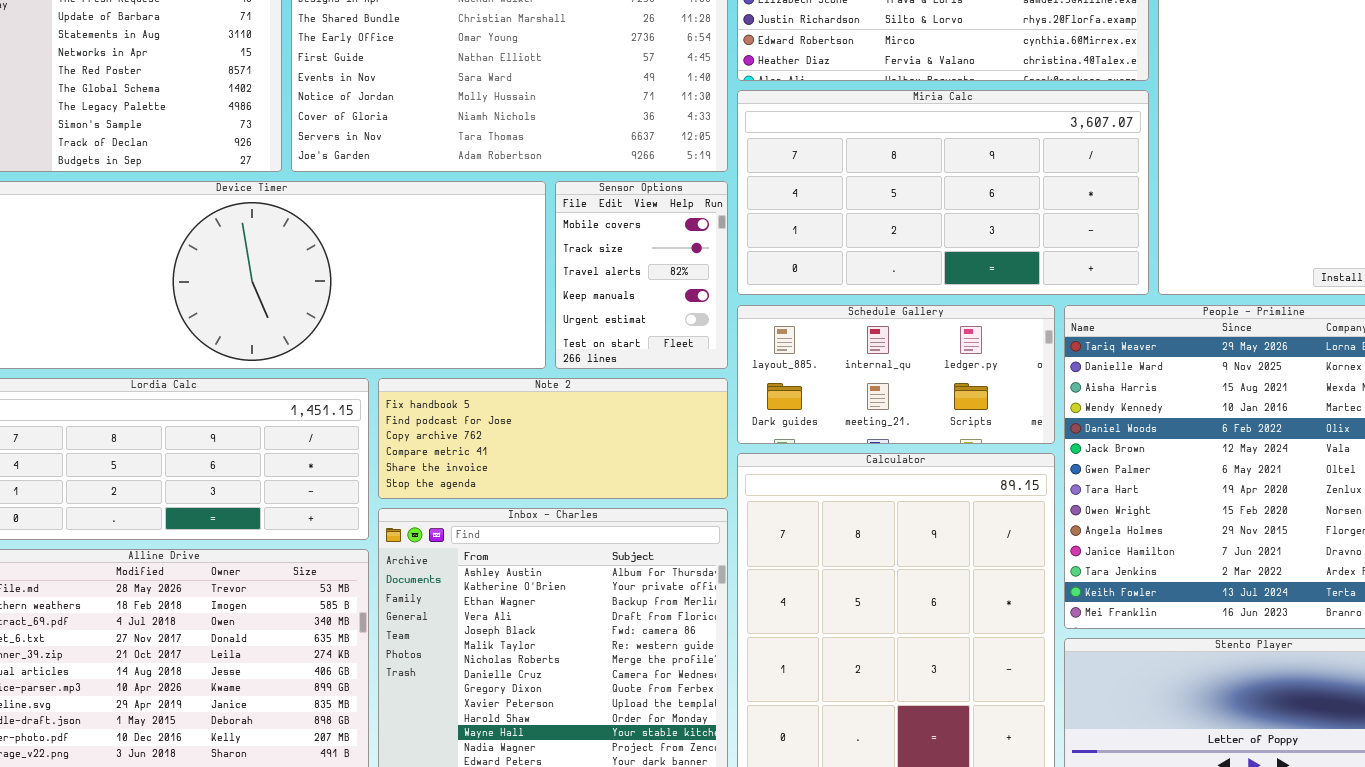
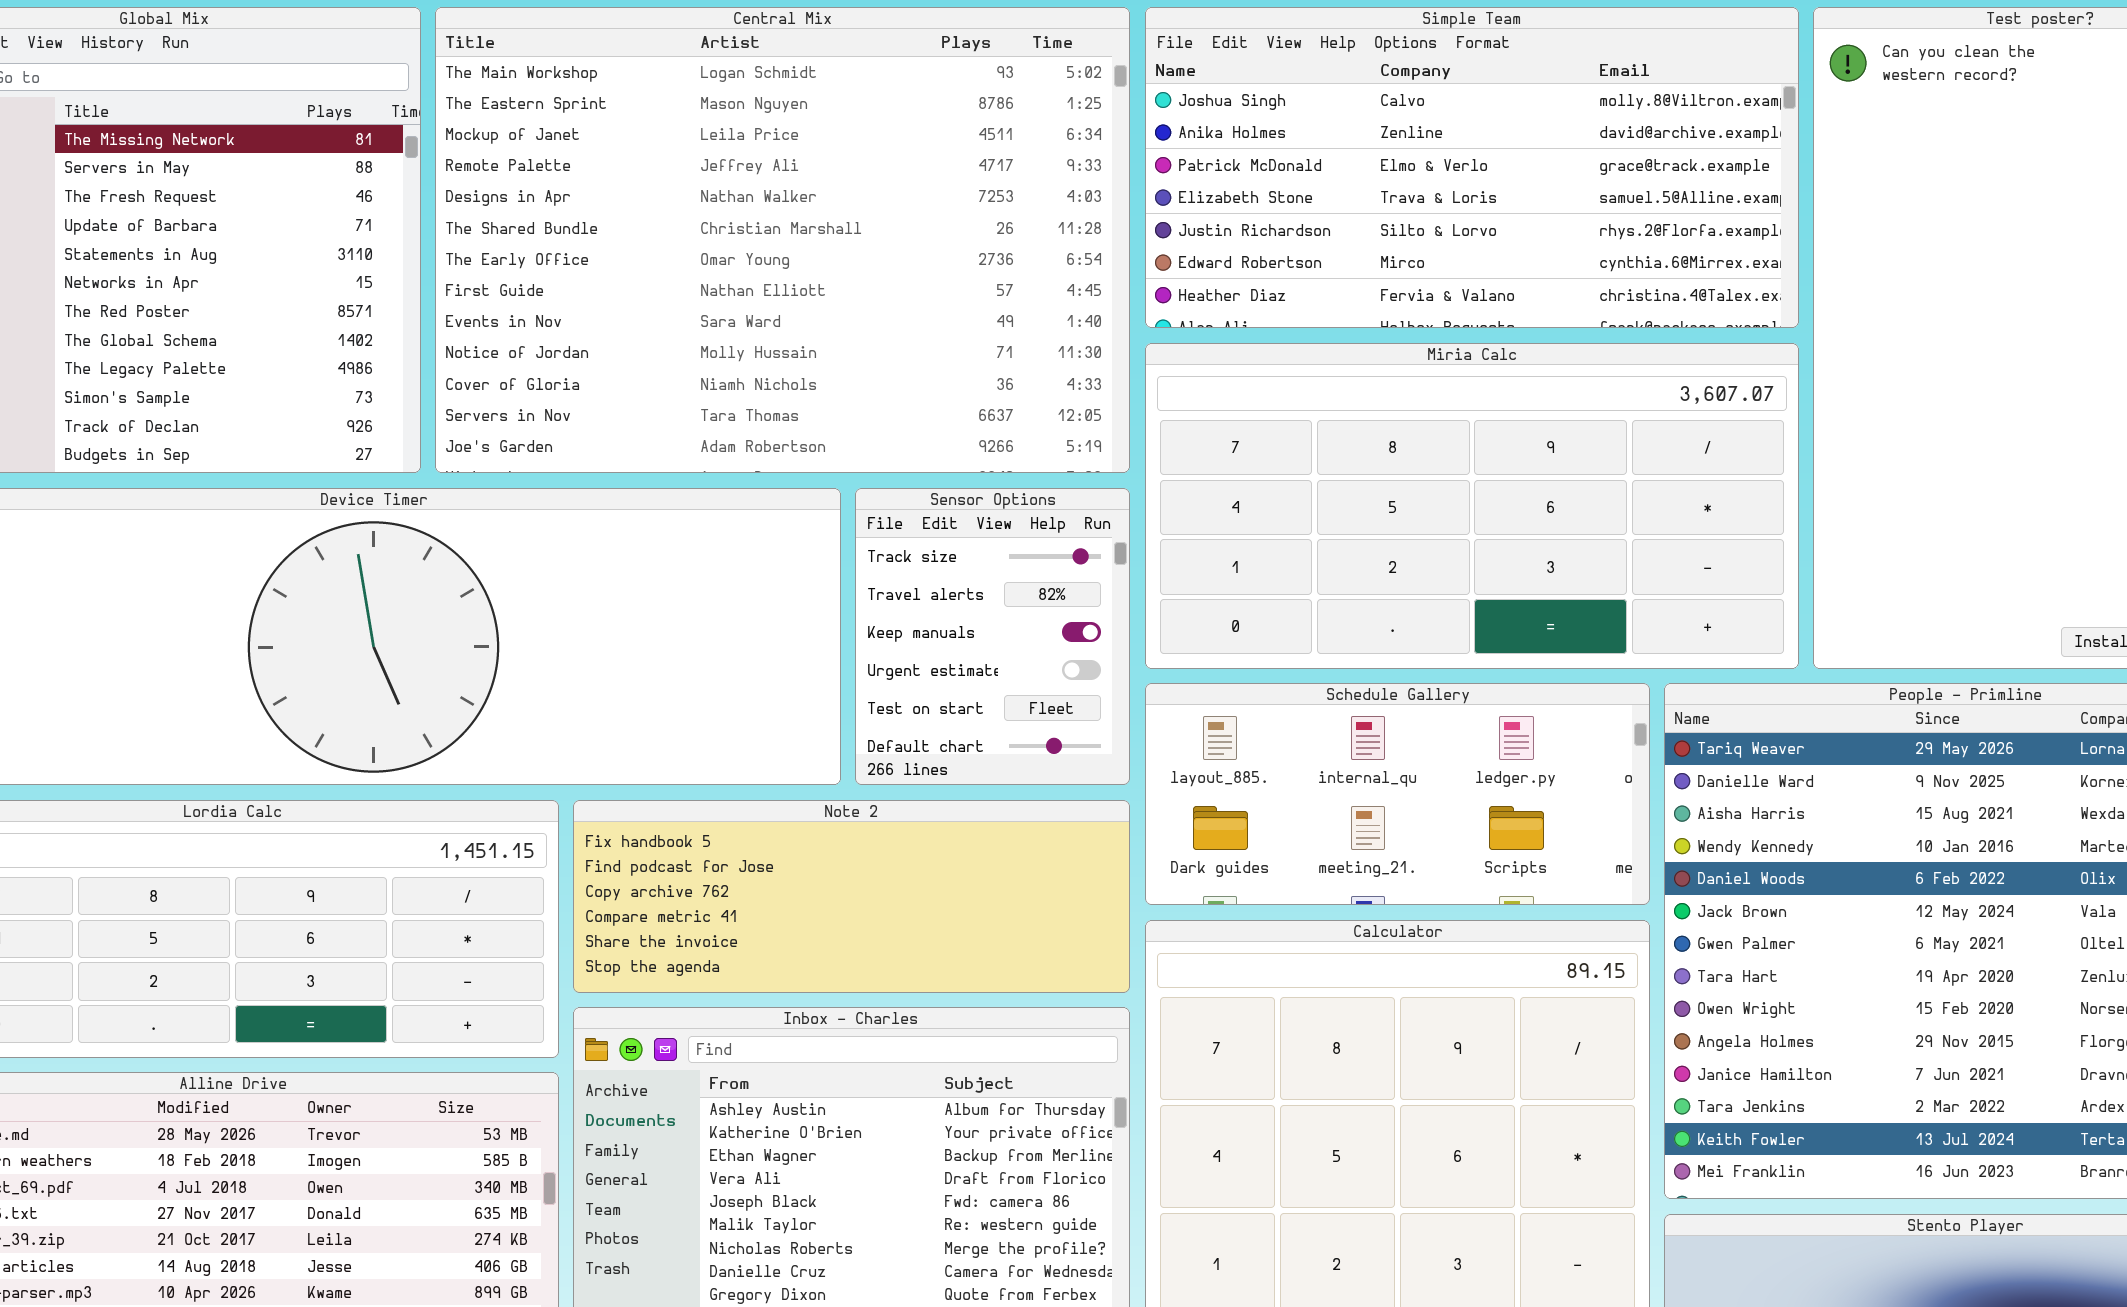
Sensor Options: [555,181,728,369] -> [855,488,1130,785], scrolled down 1 row

